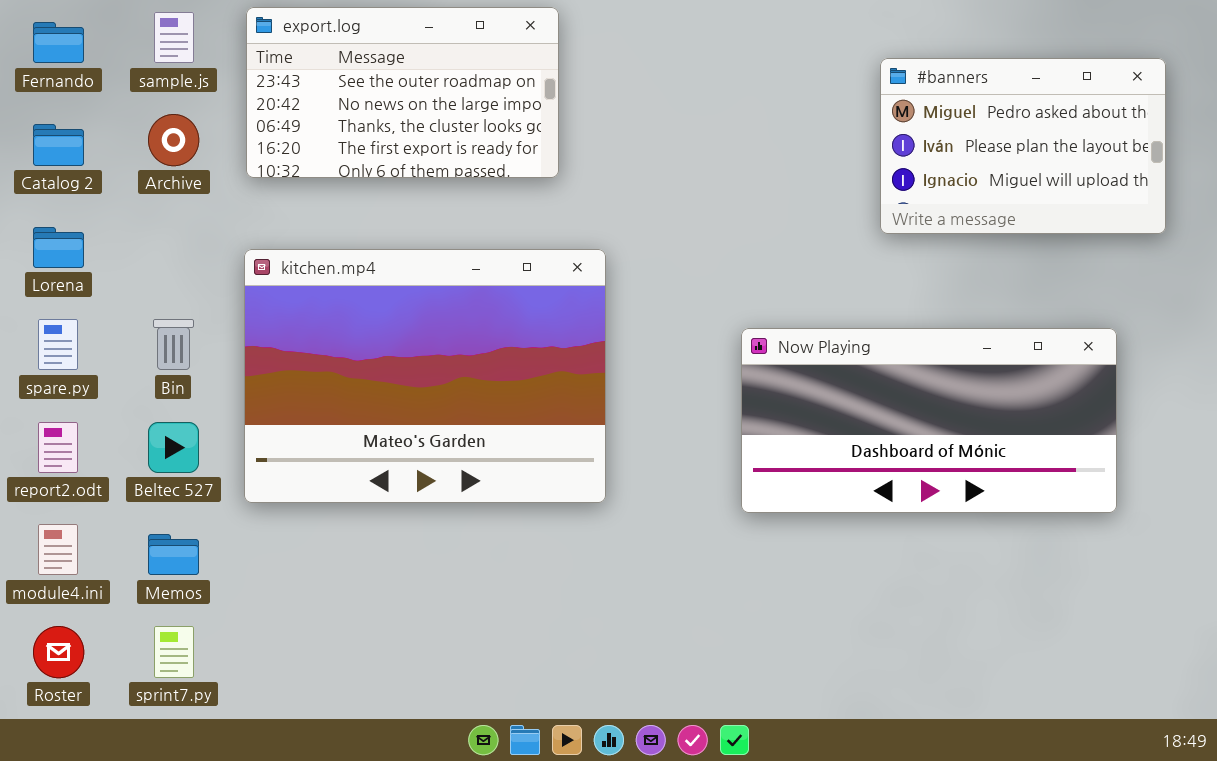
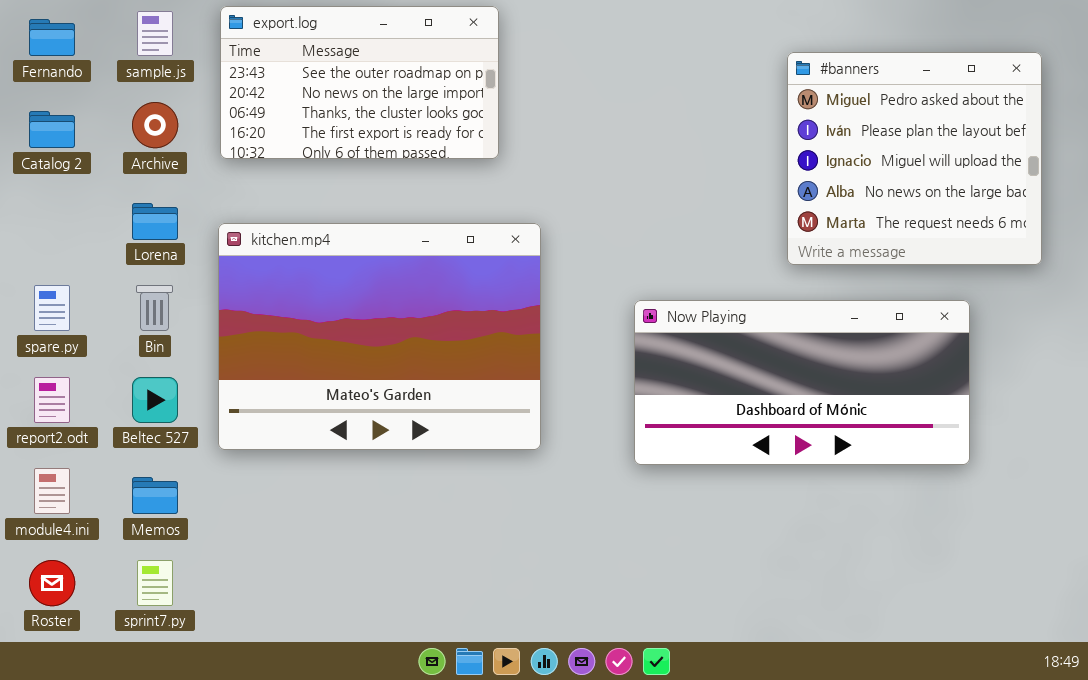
#banners: [880,58,1166,234] -> [787,52,1042,265], resized
Lorena: [33,227,84,268] -> [132,203,178,240], moved
Now Playing: [741,328,1117,513] -> [634,300,970,465], moved

